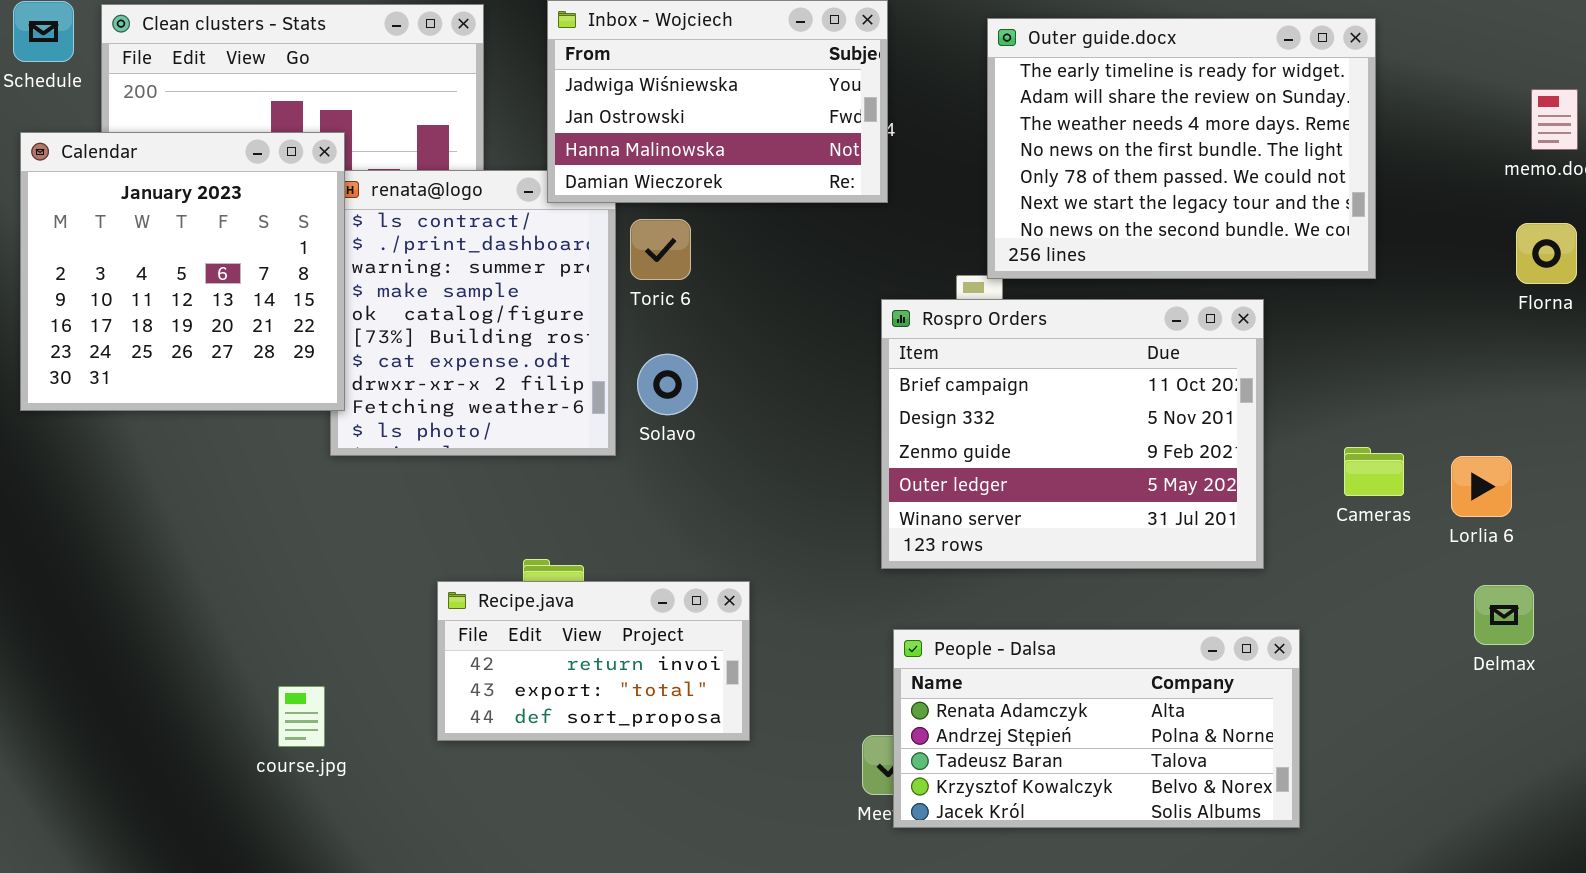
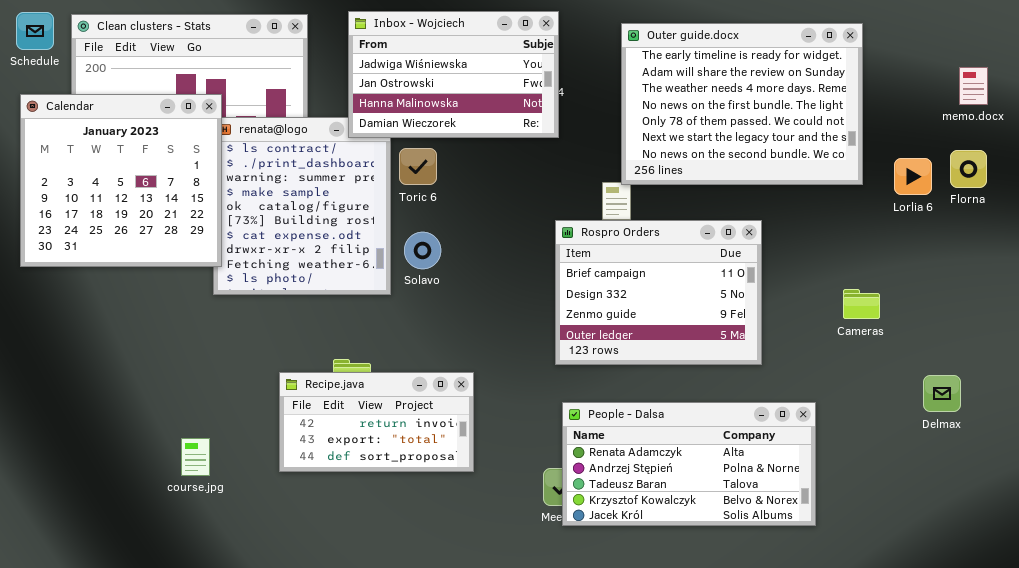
Rospro Orders: [881,299,1264,569] -> [555,220,762,365], resized
Lorlia 6: [1451,456,1512,517] -> [894,158,932,195], moved

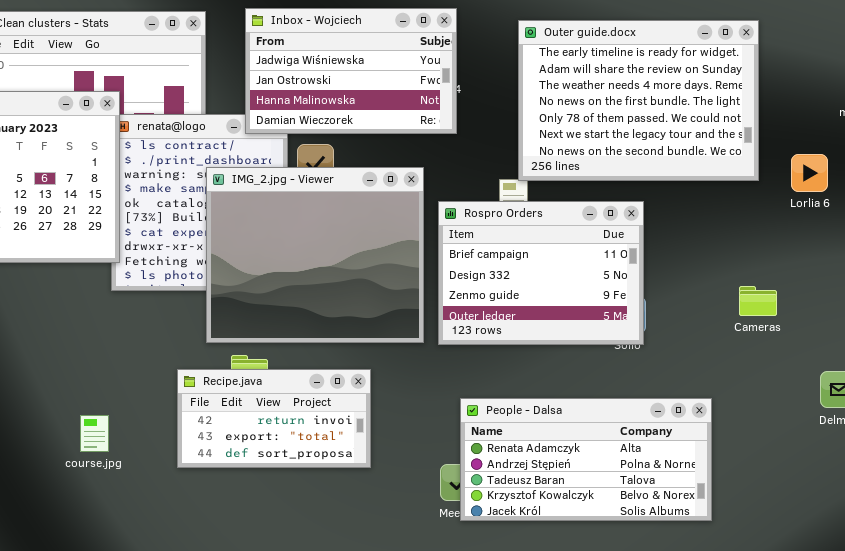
IMG_2.jpg - Viewer: none -> [206,167,424,343], opened
Rospro Orders: [555,220,762,365] -> [438,201,644,345], moved
course.jpg: [181,438,210,476] -> [80,415,109,452], moved

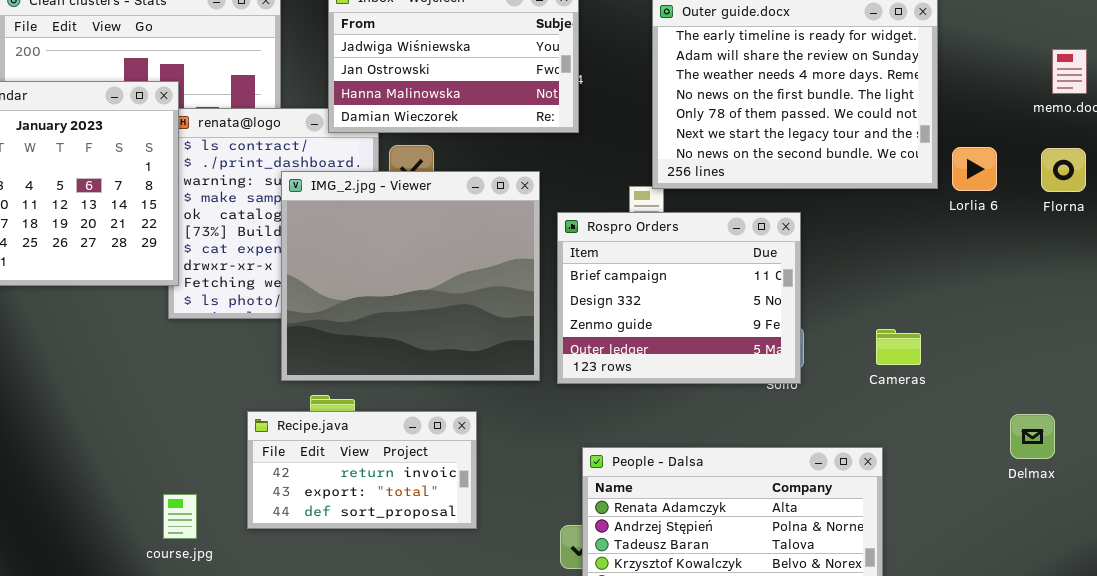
Lorlia 6: [791,154,828,192] -> [952,147,997,191], moved
Cameras: [739,286,777,316] -> [876,329,921,365], moved
course.jpg: [80,415,109,452] -> [163,494,197,539], moved

